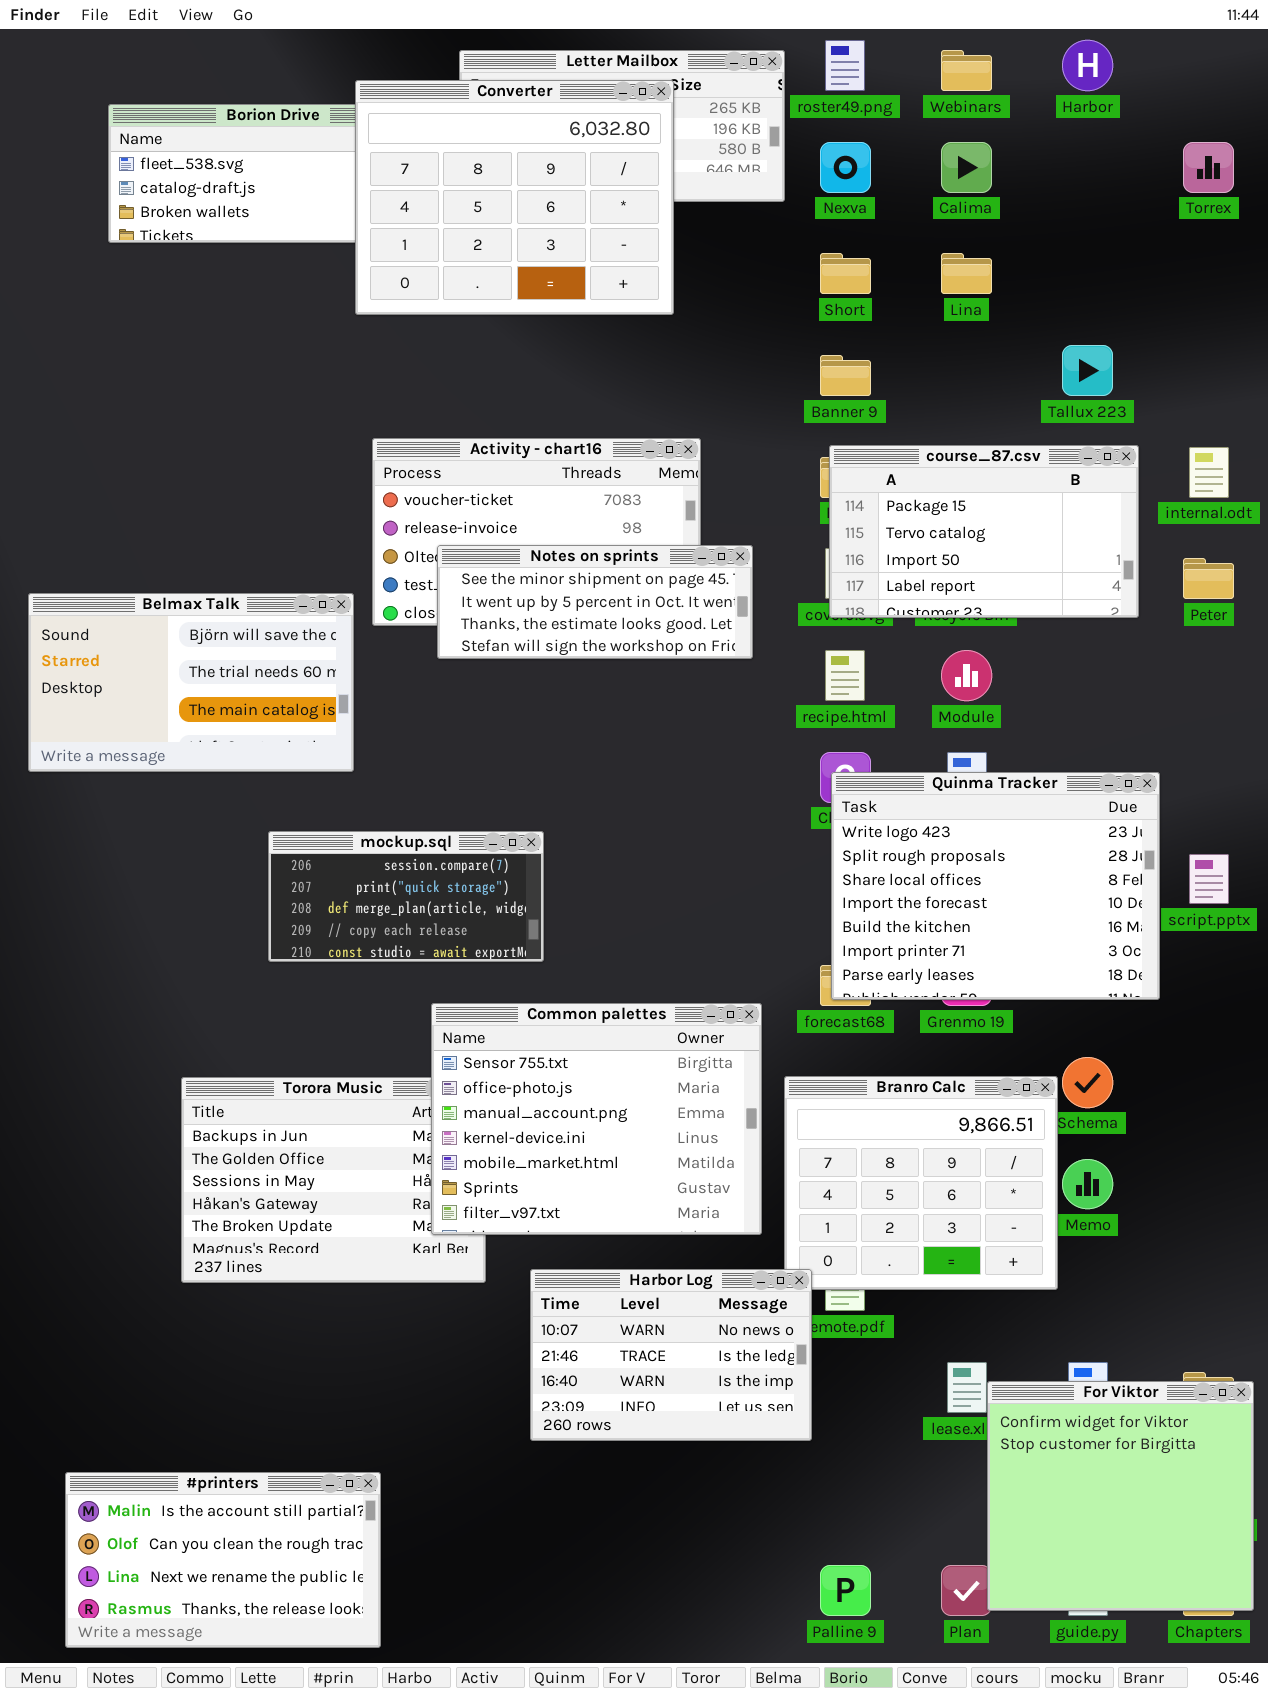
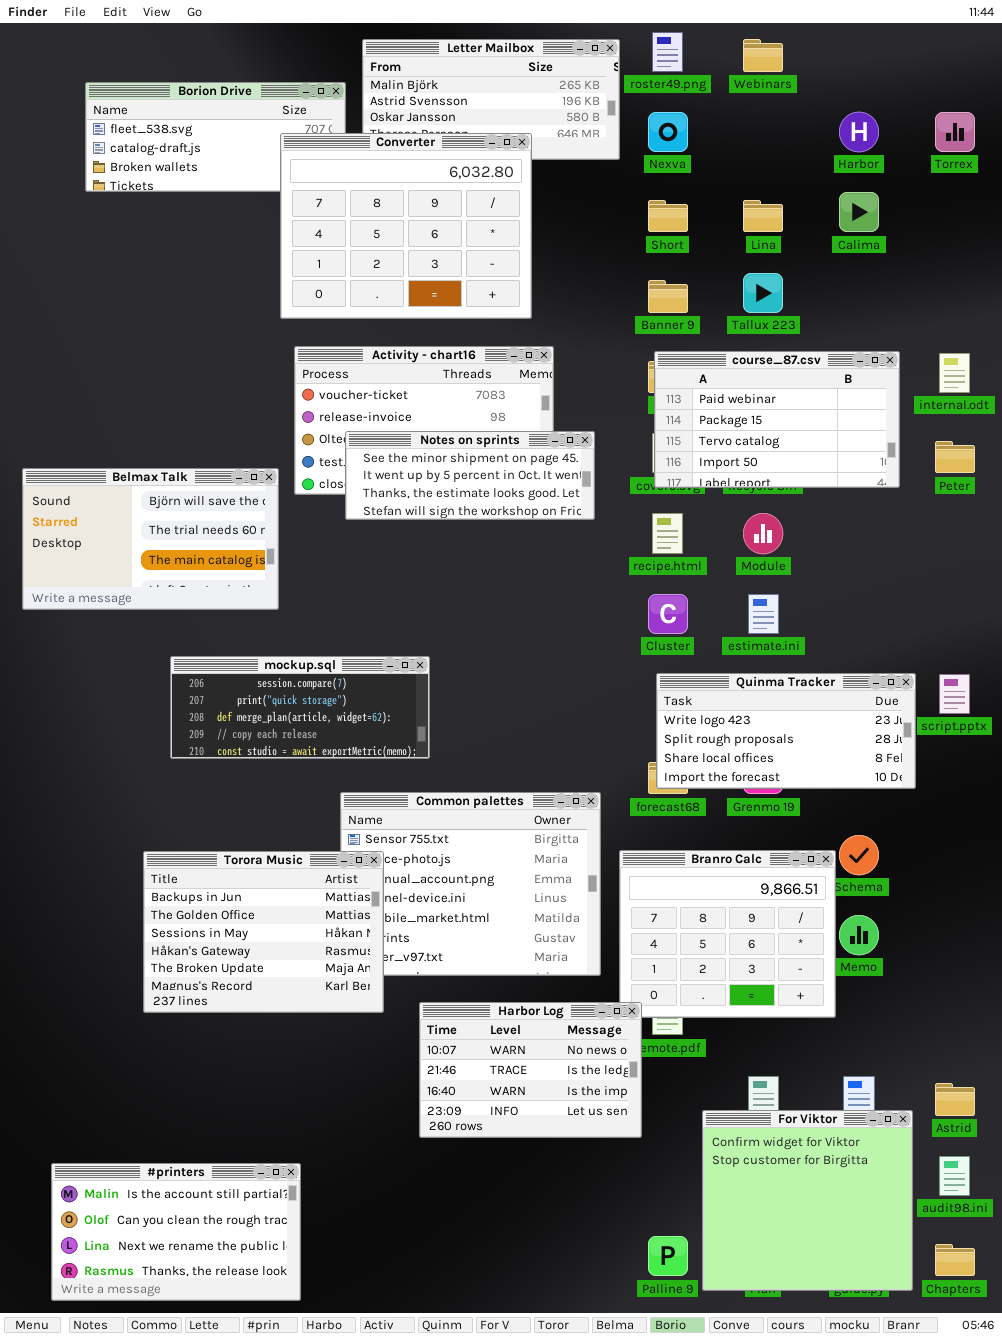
Harbor: [1062,40,1113,91] -> [839,112,879,152], moved
Converter: [355,80,674,315] -> [280,133,532,319], moved
Calima: [941,142,992,193] -> [839,192,879,232], moved
Tallux 223: [1062,345,1113,396] -> [743,273,783,313], moved
course_87.csv: [829,445,1139,618] -> [654,351,900,488], scrolled up 1 row
Quinma Tracker: [831,772,1160,1000] -> [656,673,916,789], resized
mockup.sql: [268,831,544,962] -> [170,656,430,759], resized
Torora Music: [181,1077,486,1283] -> [143,851,384,1013], raised
For Viktor: [987,1381,1254,1611] -> [702,1110,913,1291], moved

